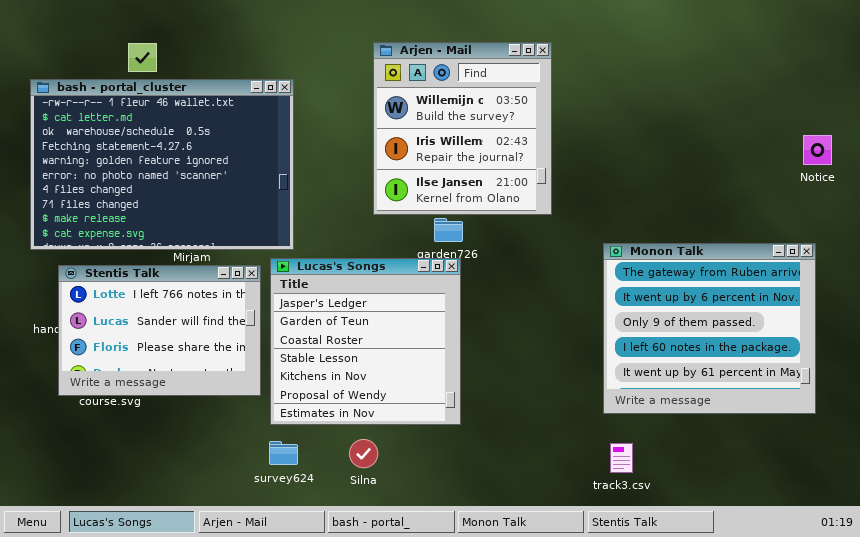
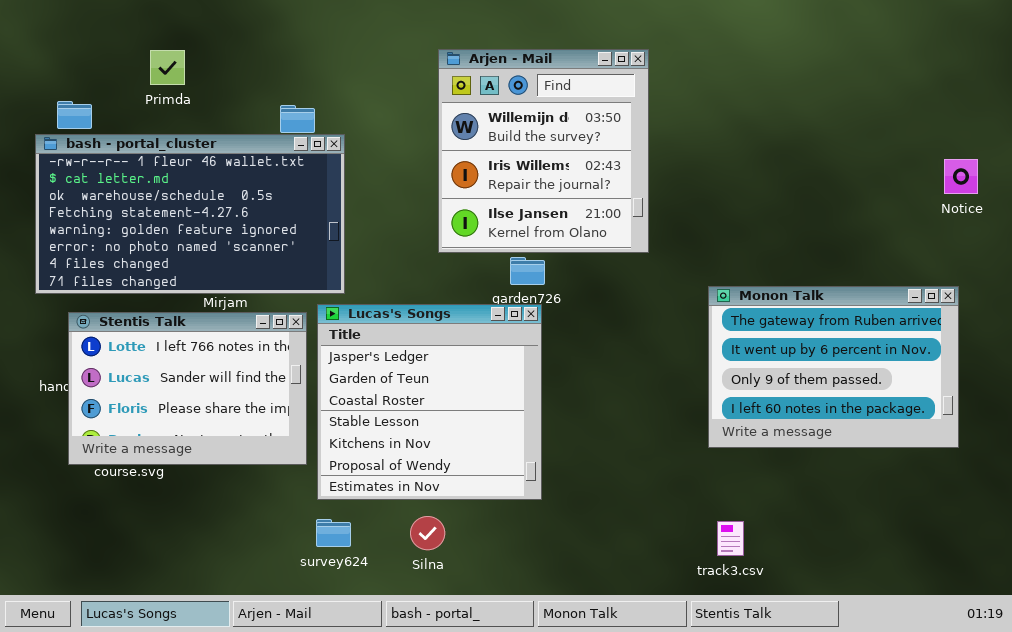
bash - portal_cluster: [30,79,294,250] -> [35,134,345,294], resized
Monon Talk: [603,243,816,414] -> [708,286,959,448], resized

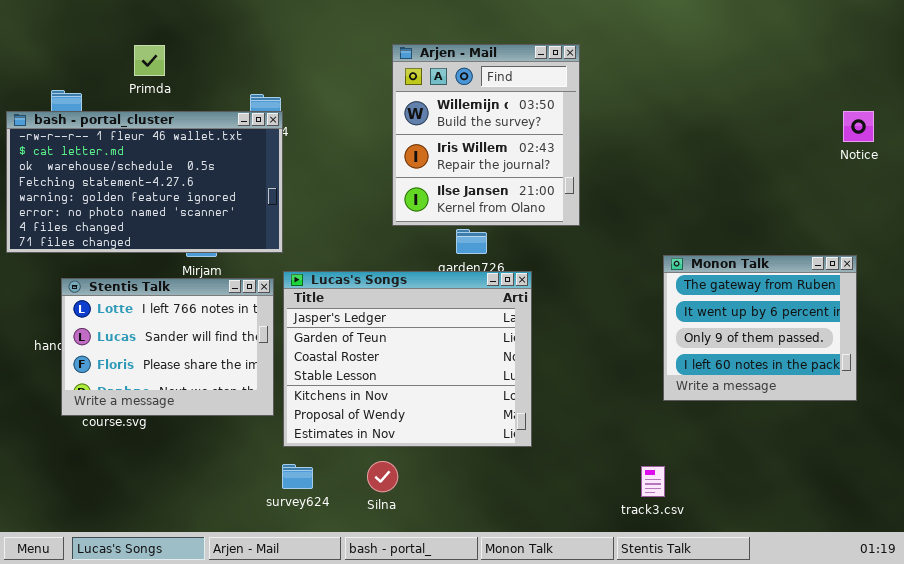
bash - portal_cluster: [35,134,345,294] -> [6,111,283,253], moved
Notice: [944,159,978,194] -> [843,111,874,142], moved
Monon Talk: [708,286,959,448] -> [663,255,857,401], resized
Lucas's Songs: [317,304,542,500] -> [283,271,532,447], resized

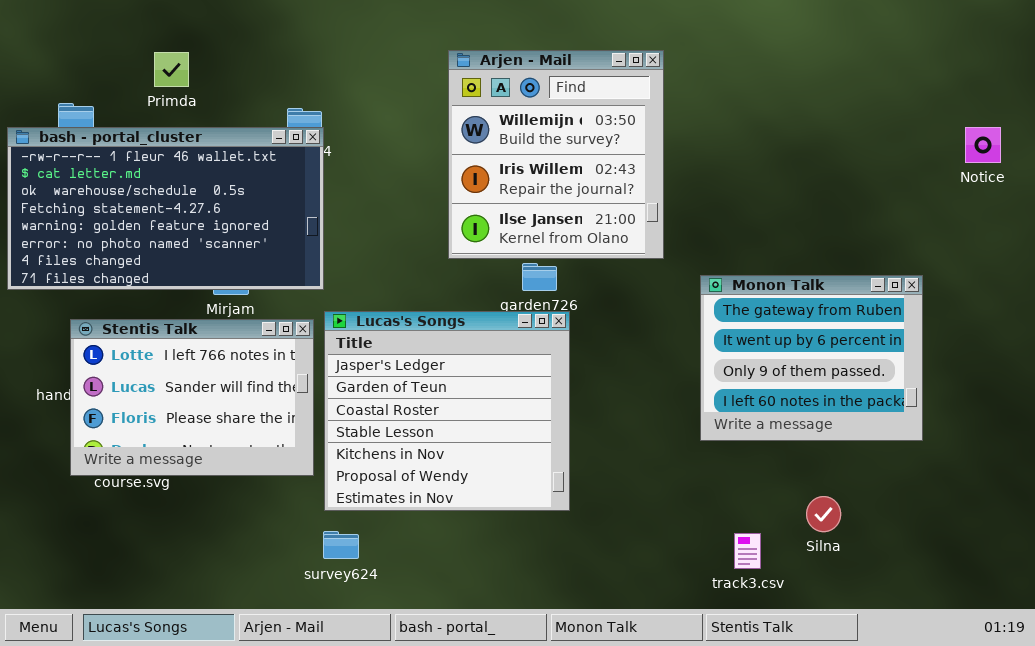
Monon Talk: [663,255,857,401] -> [700,275,923,441], moved
Lucas's Songs: [283,271,532,447] -> [324,311,570,511], resized
Silna: [367,461,398,492] -> [806,496,841,532], moved

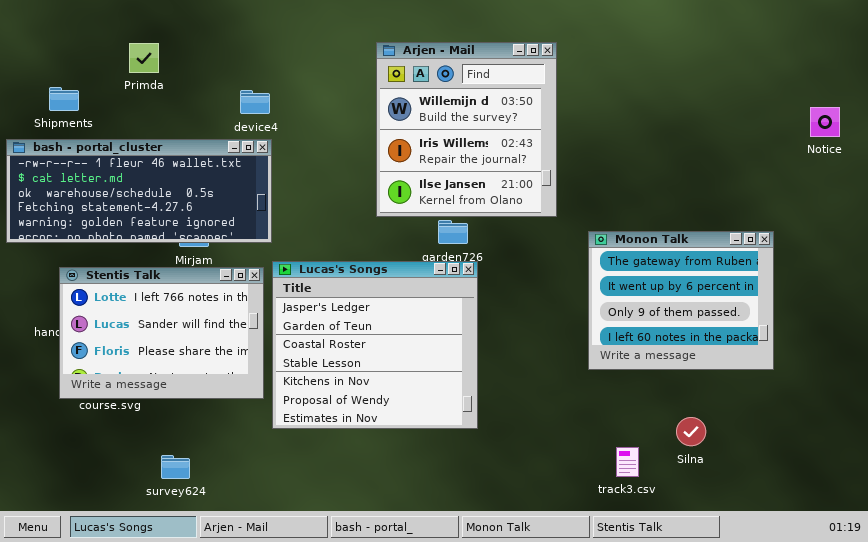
bash - portal_cluster: [7,127,324,290] -> [6,139,272,243], resized
survey624: [323,531,359,559] -> [161,455,190,479], moved

